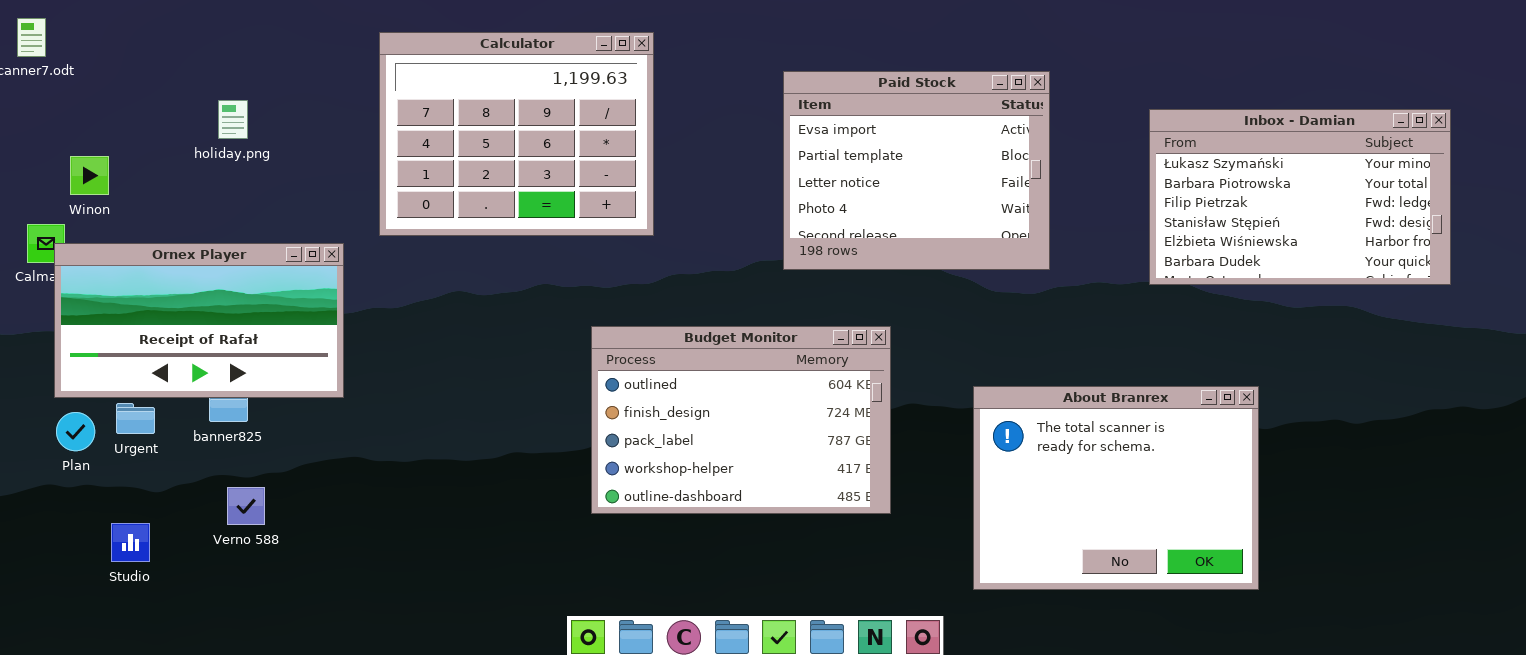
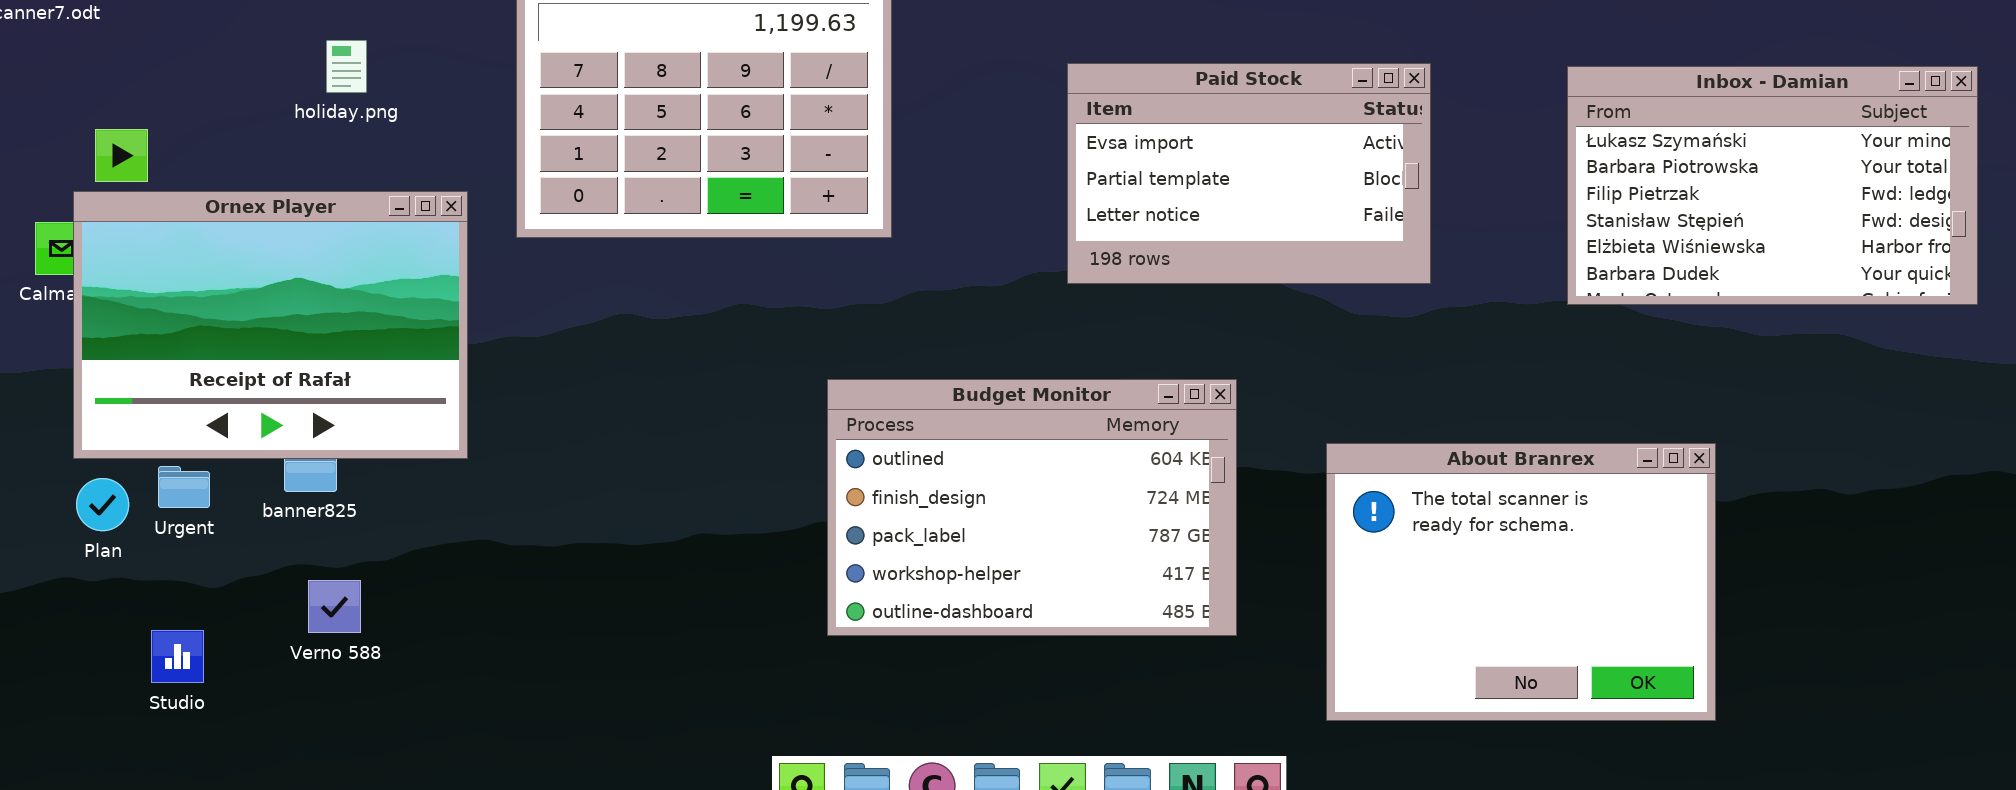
Paid Stock: [783,71,1050,270] -> [1067,63,1431,284], resized
holiday.png: [218,100,248,139] -> [326,40,367,93], moved
Ornex Player: [54,243,344,398] -> [73,191,468,459], resized
Budget Monitor: [591,326,891,514] -> [827,379,1237,636], moved

